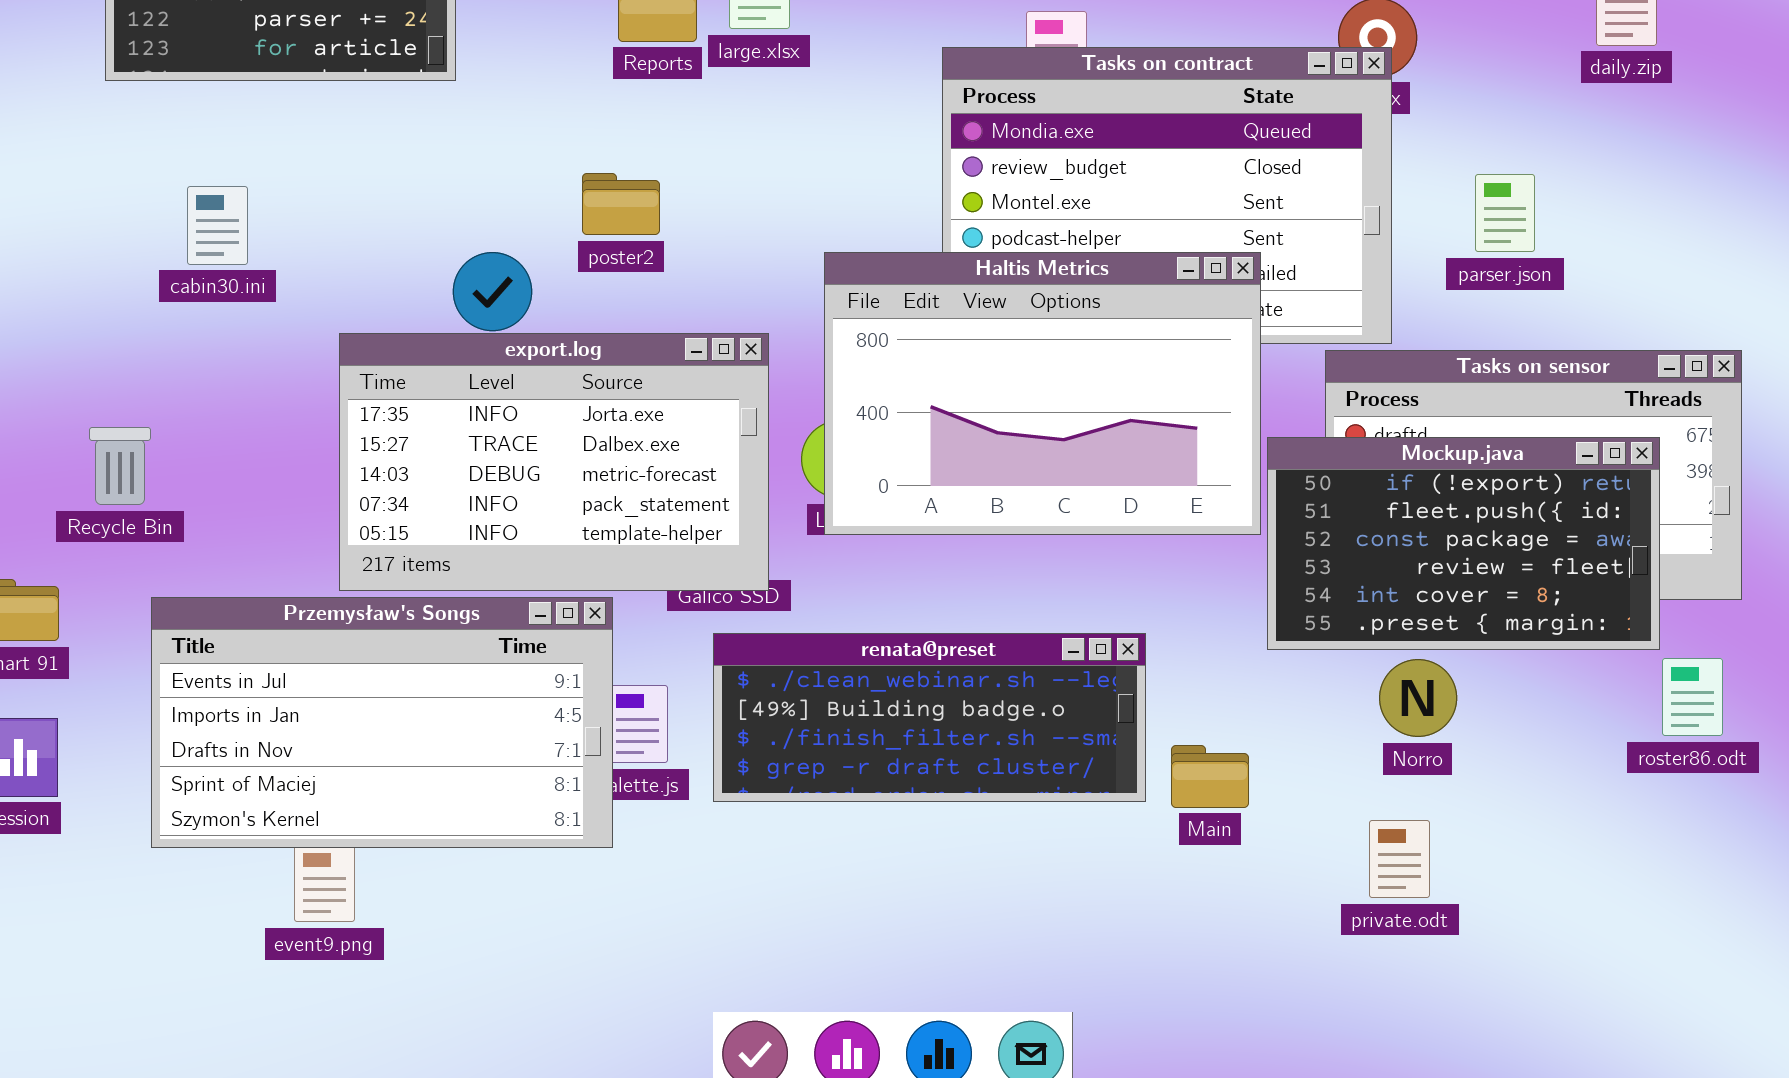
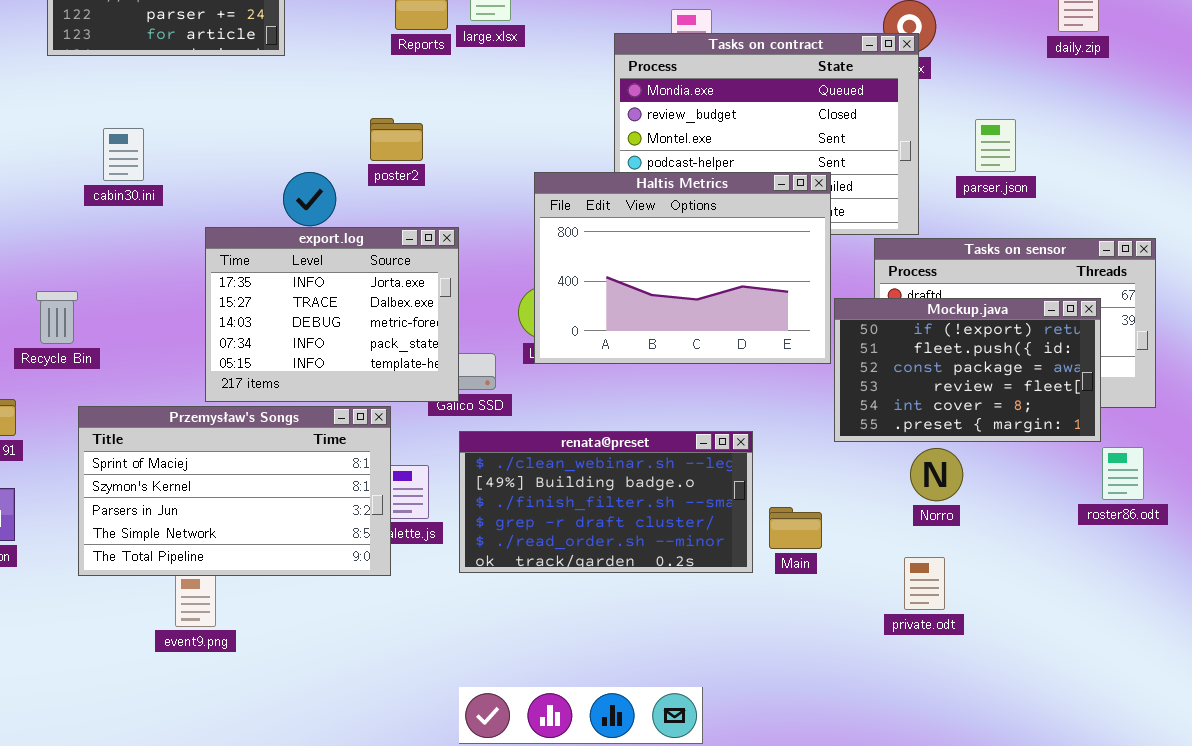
export.log: [339,333,769,591] -> [205,227,459,402], resized
Przemysław's Songs: [151,597,613,848] -> [78,406,391,576], scrolled down 3 rows
renata@preset: [713,633,1146,802] -> [459,431,753,573], resized

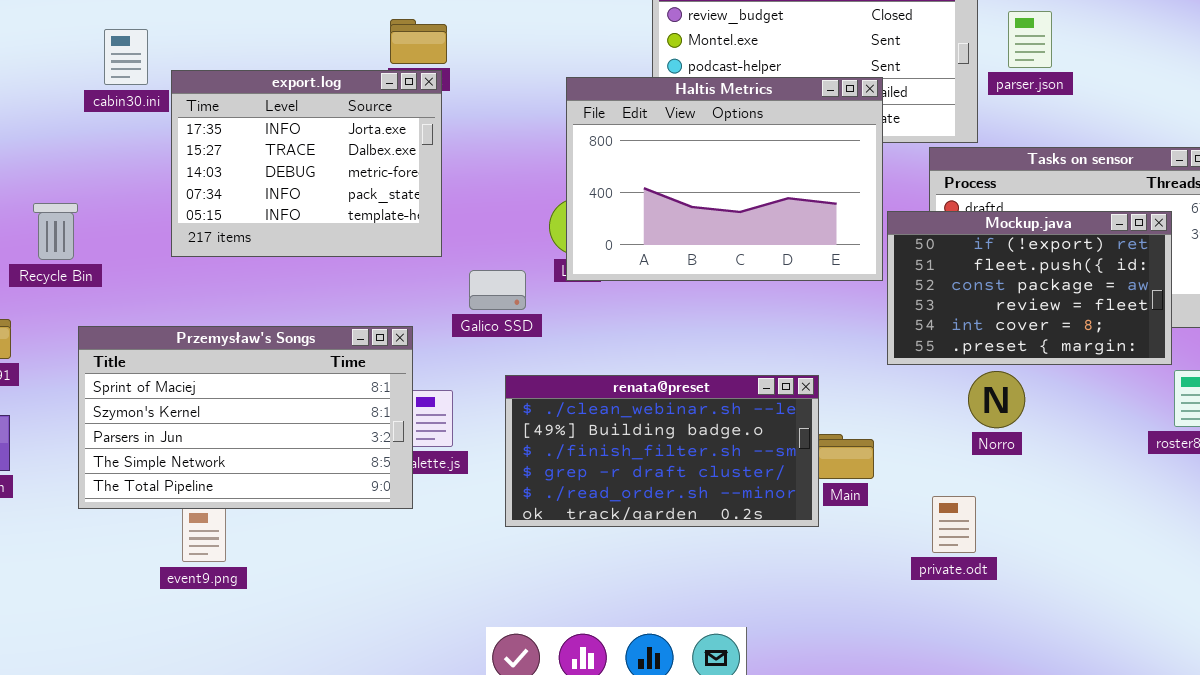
parser.json: [975,119,1016,172] -> [1008,11,1052,68], moved
export.log: [205,227,459,402] -> [171,70,442,257], moved
renata@preset: [459,431,753,573] -> [505,375,819,527], moved
private.odt: [904,557,945,610] -> [932,496,976,553], moved

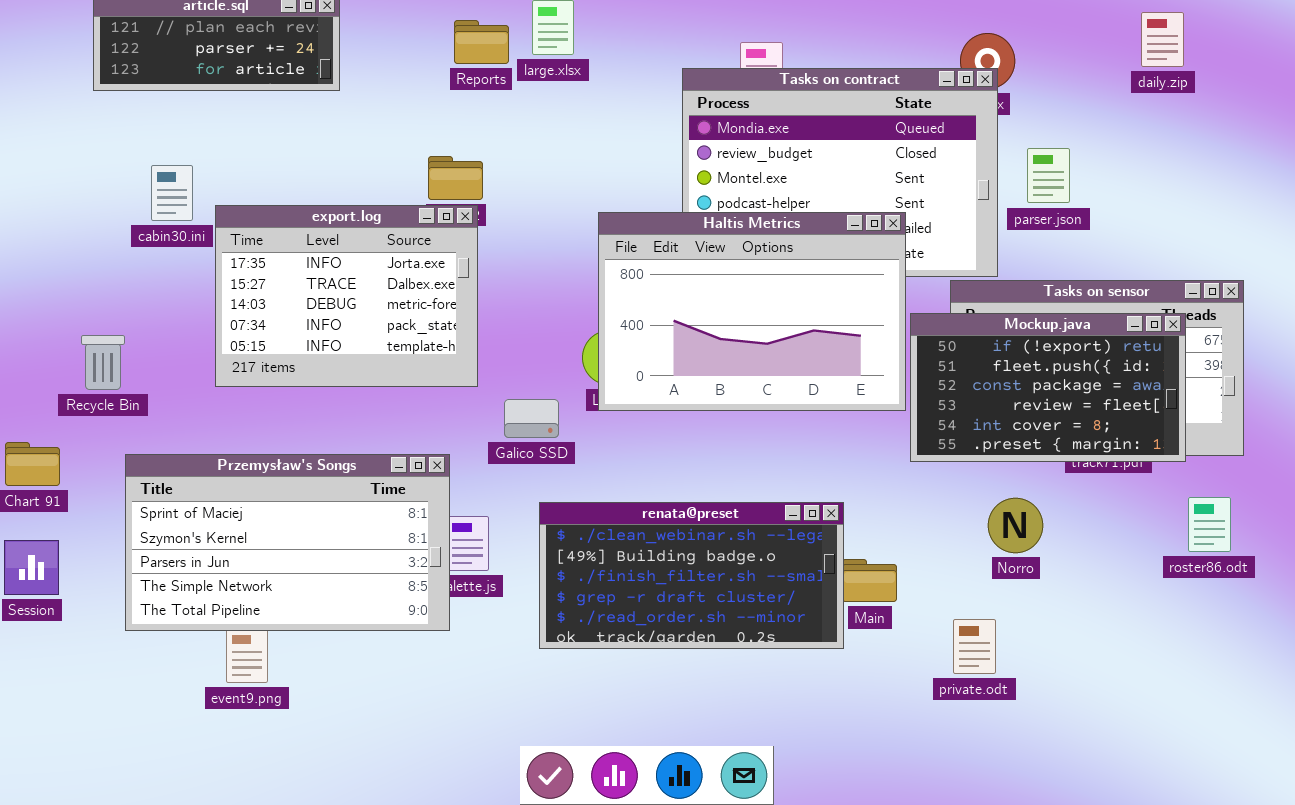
Mockup.java: [887,211,1172,365] -> [910,313,1186,462], moved

